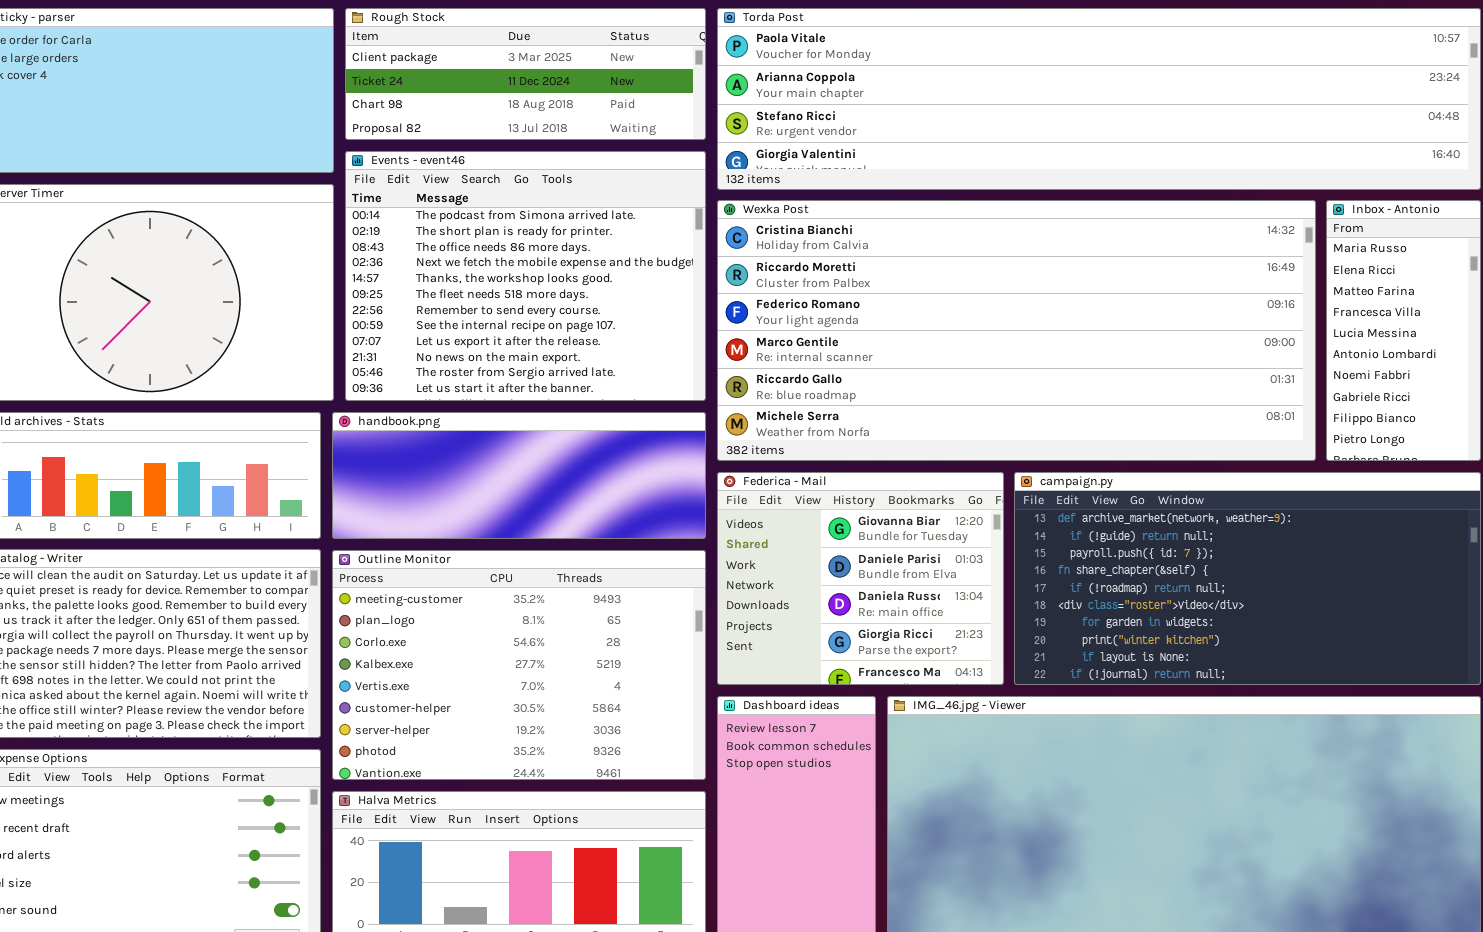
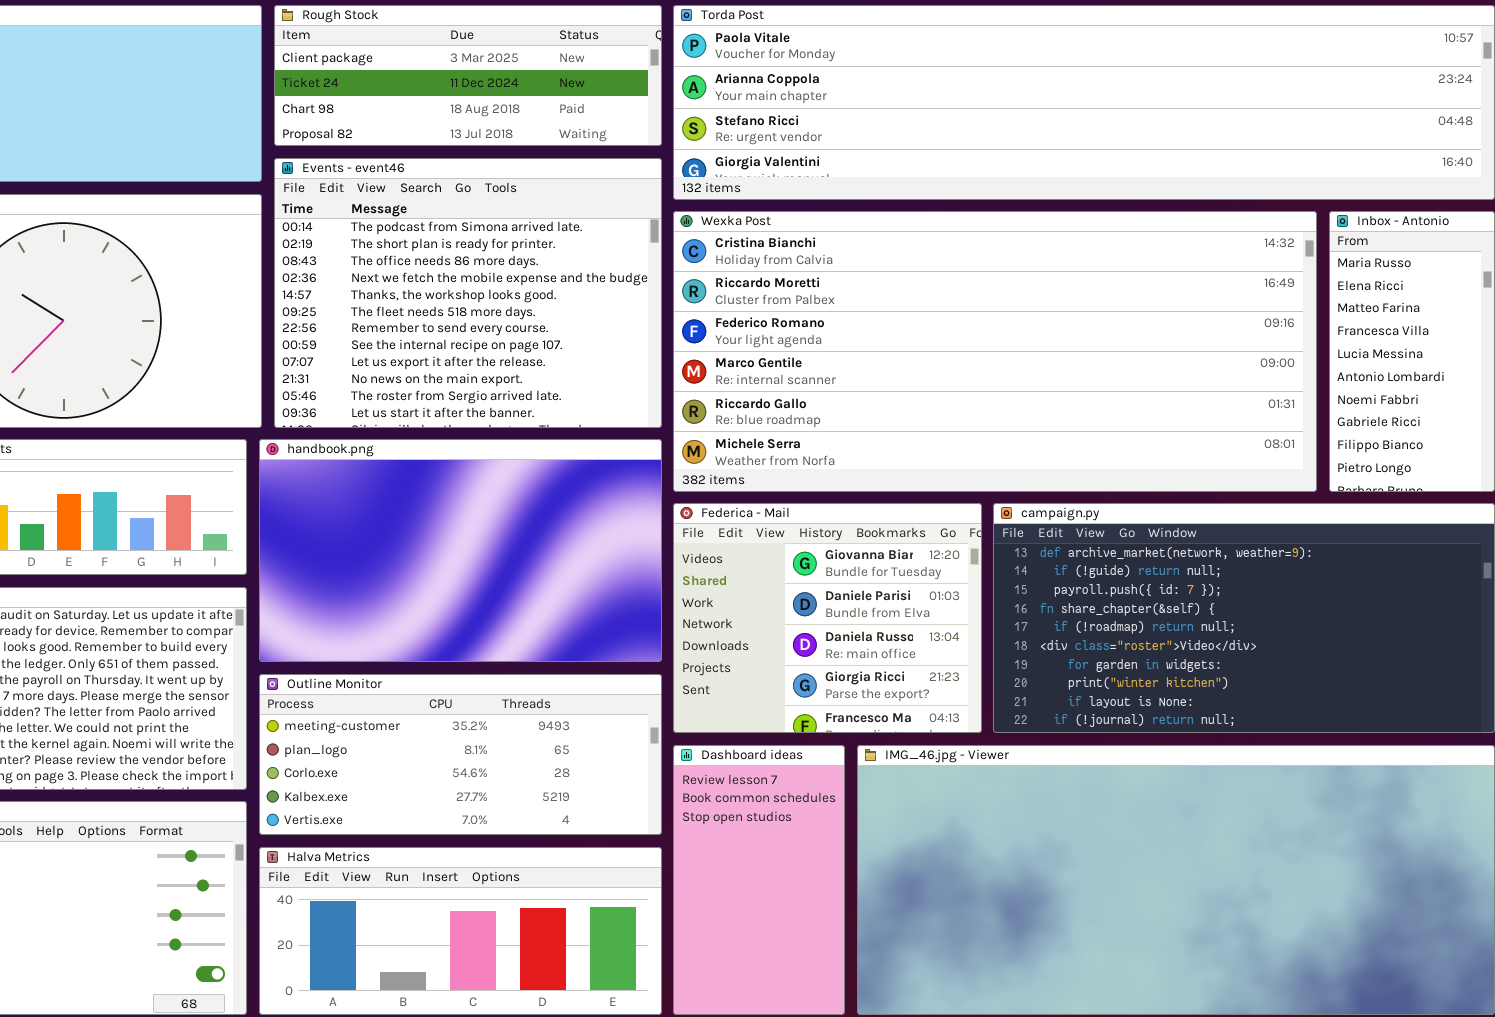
handbook.png: [332,412,706,539] -> [259,439,662,662], resized
Outline Monitor: [332,550,706,780] -> [259,674,662,835], resized

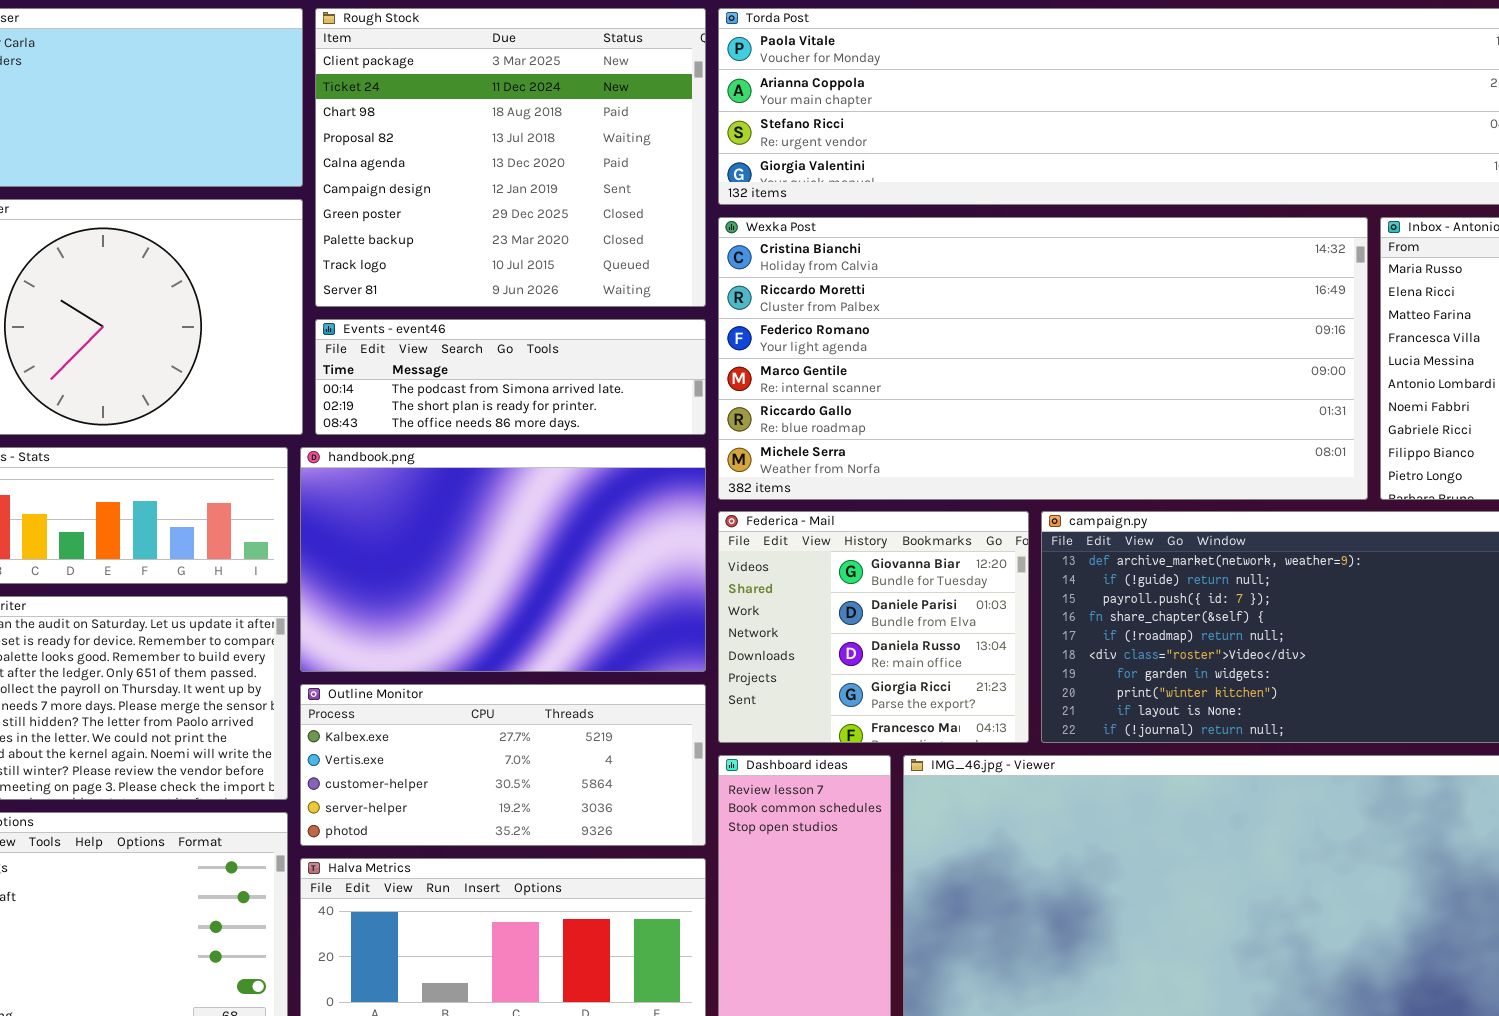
Rough Stock: [274,5,662,146] -> [315,8,706,307], resized
Events - event46: [274,158,662,428] -> [315,319,706,435], resized
Outline Monitor: [259,674,662,835] -> [300,684,706,846], scrolled down 3 rows

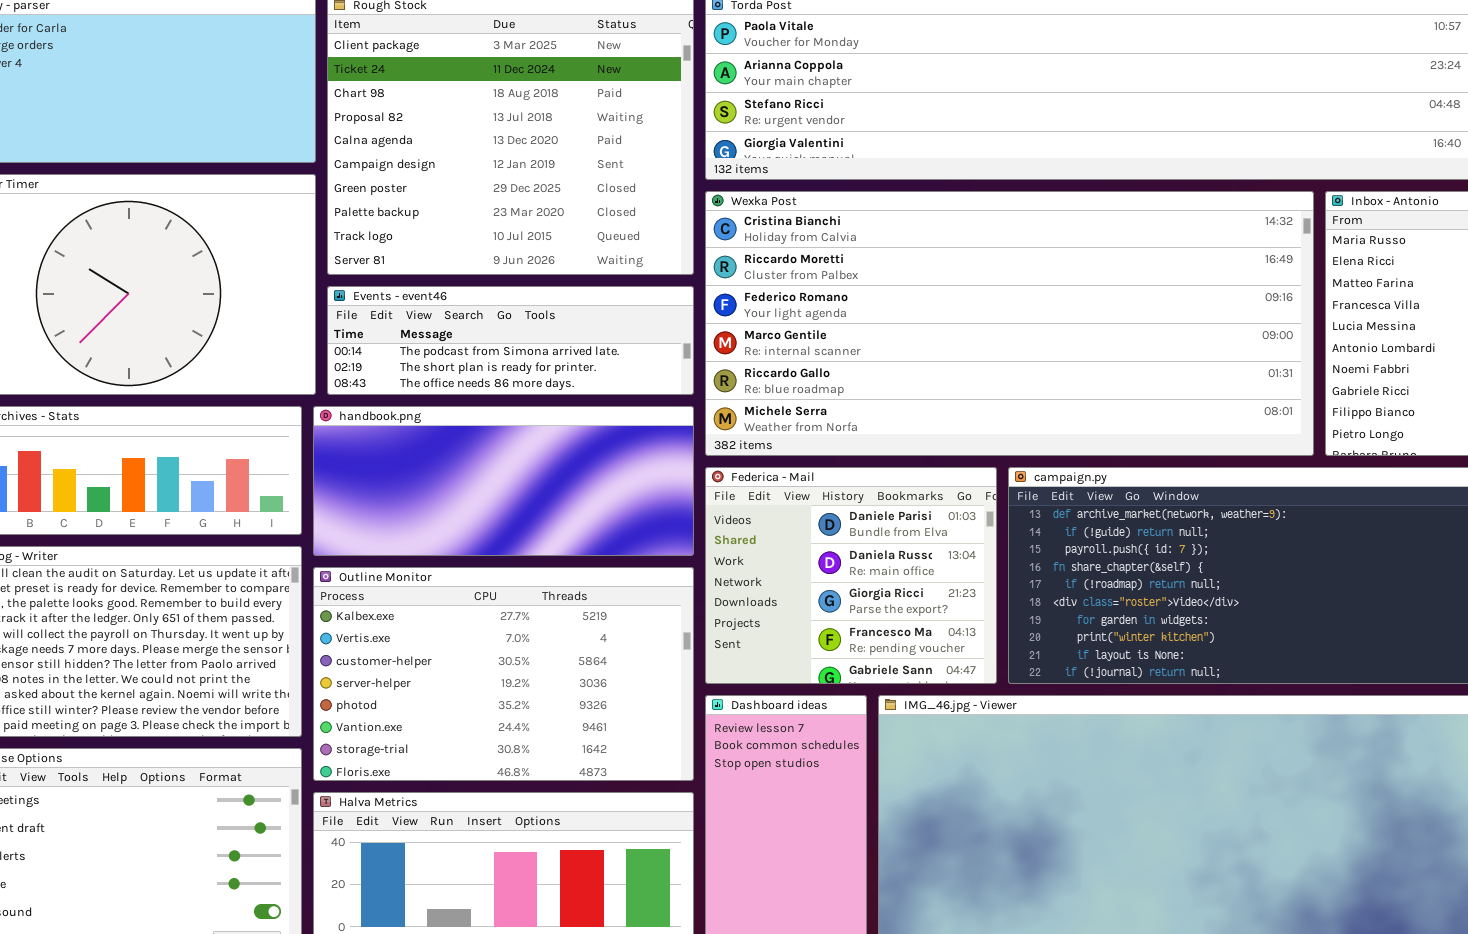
handbook.png: [300,447,706,672] -> [313,406,694,556], resized
Federica - Mail: [718,511,1029,743] -> [705,467,997,684], scrolled down 1 row
Outline Monitor: [300,684,706,846] -> [313,567,694,781], resized

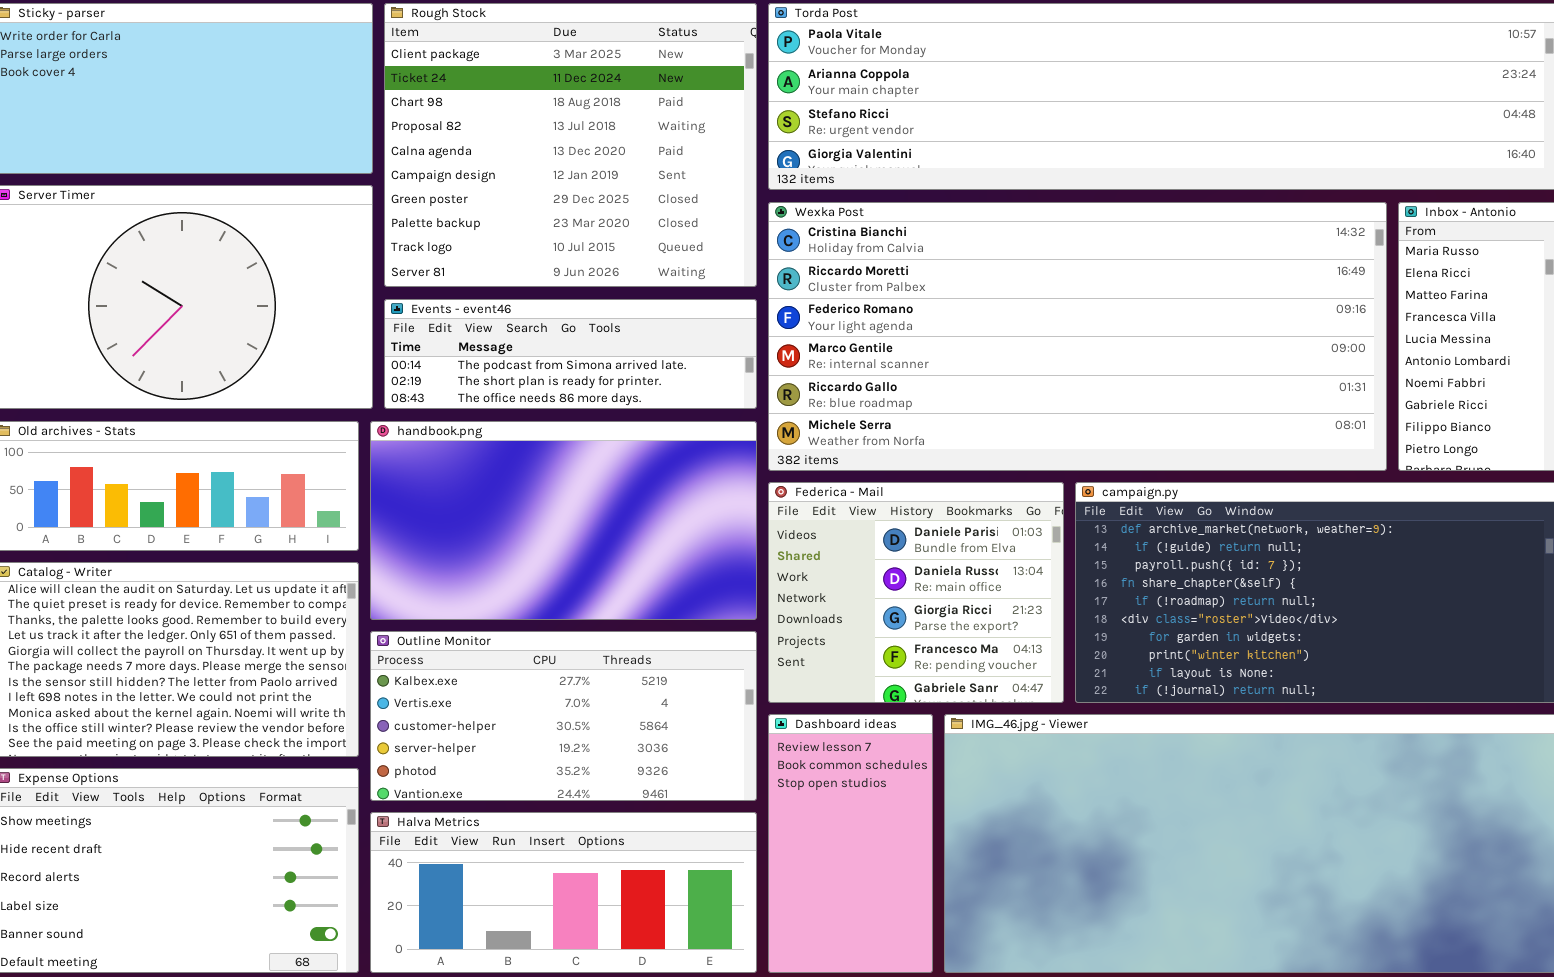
handbook.png: [313,406,694,556] -> [370,421,757,620], resized
Outline Monitor: [313,567,694,781] -> [370,631,757,801], resized

